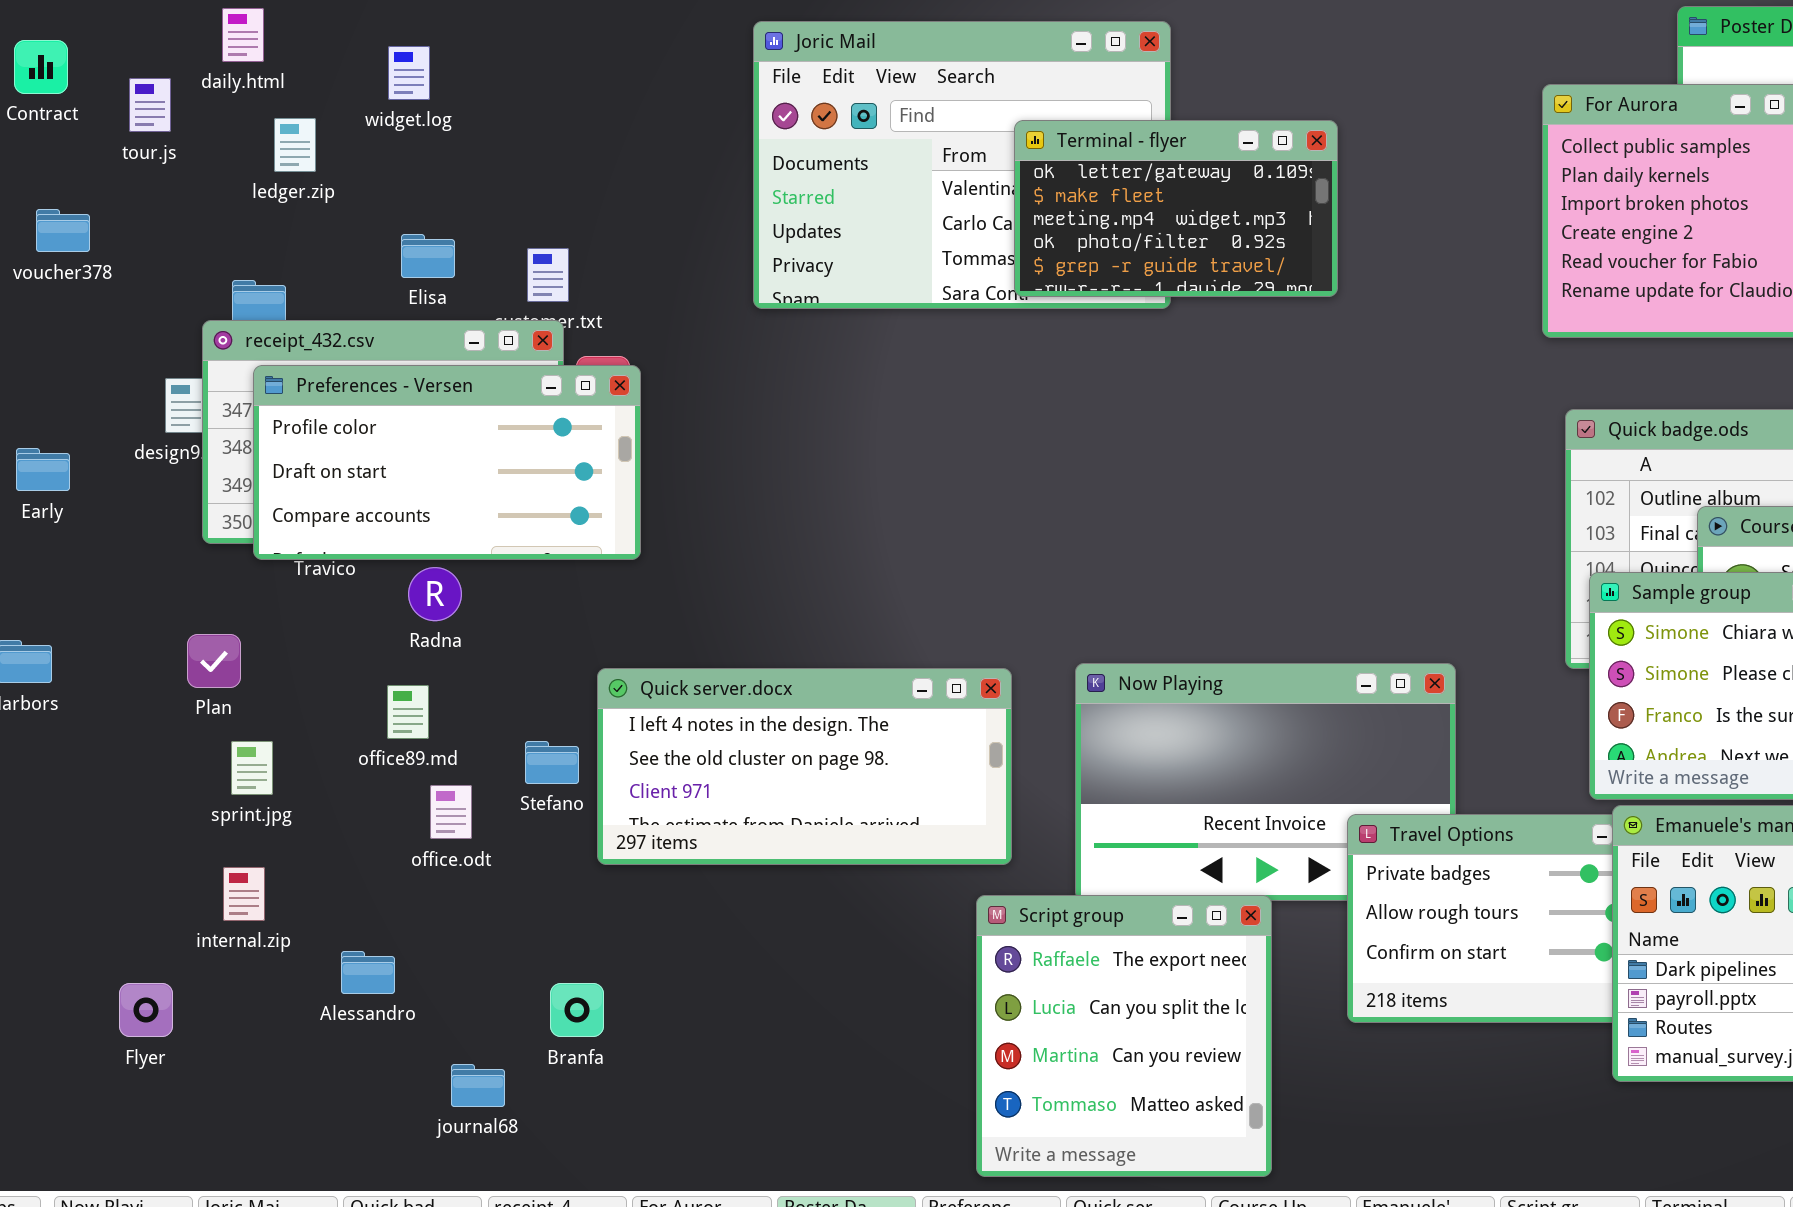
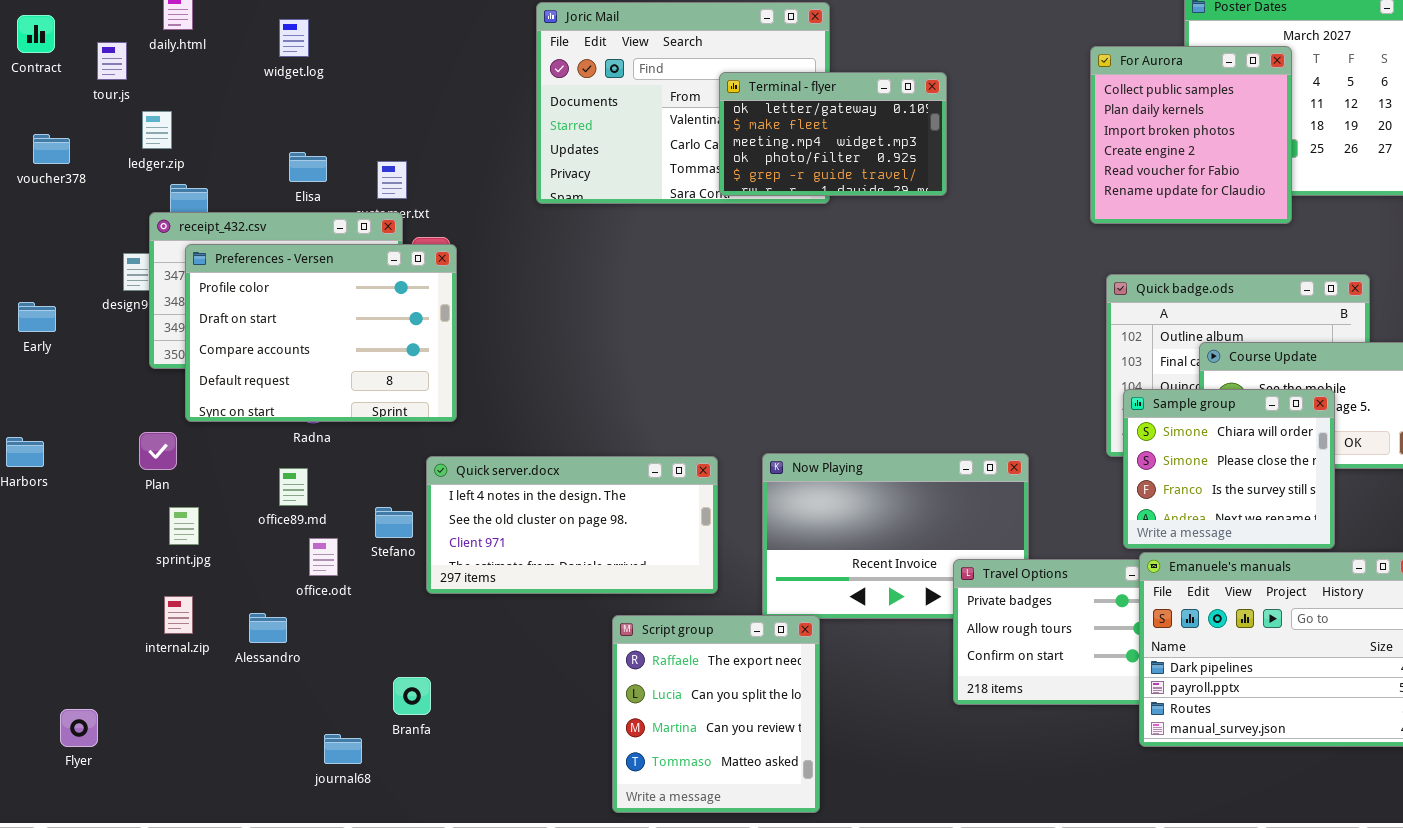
ledger.zip: [274,118,316,172] -> [142,111,172,149], moved
Preferences - Versen: [253,365,641,560] -> [185,244,457,422], resized
Script group: [976,895,1272,1177] -> [612,615,820,813], moved
Alessandro: [341,951,395,994] -> [249,613,287,643], moved
Flyer: [119,983,173,1037] -> [60,709,98,747], moved

